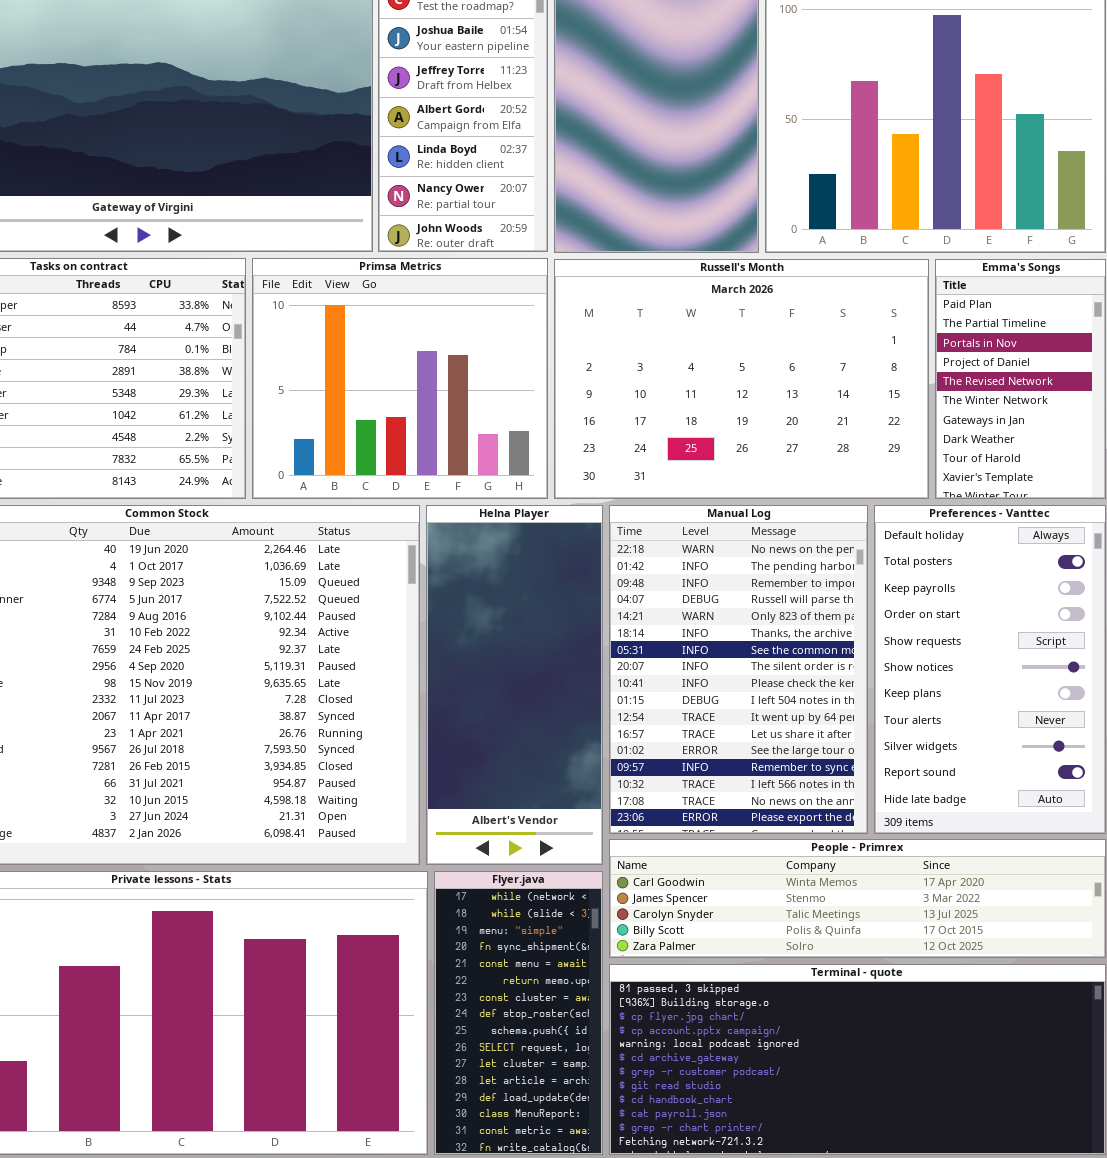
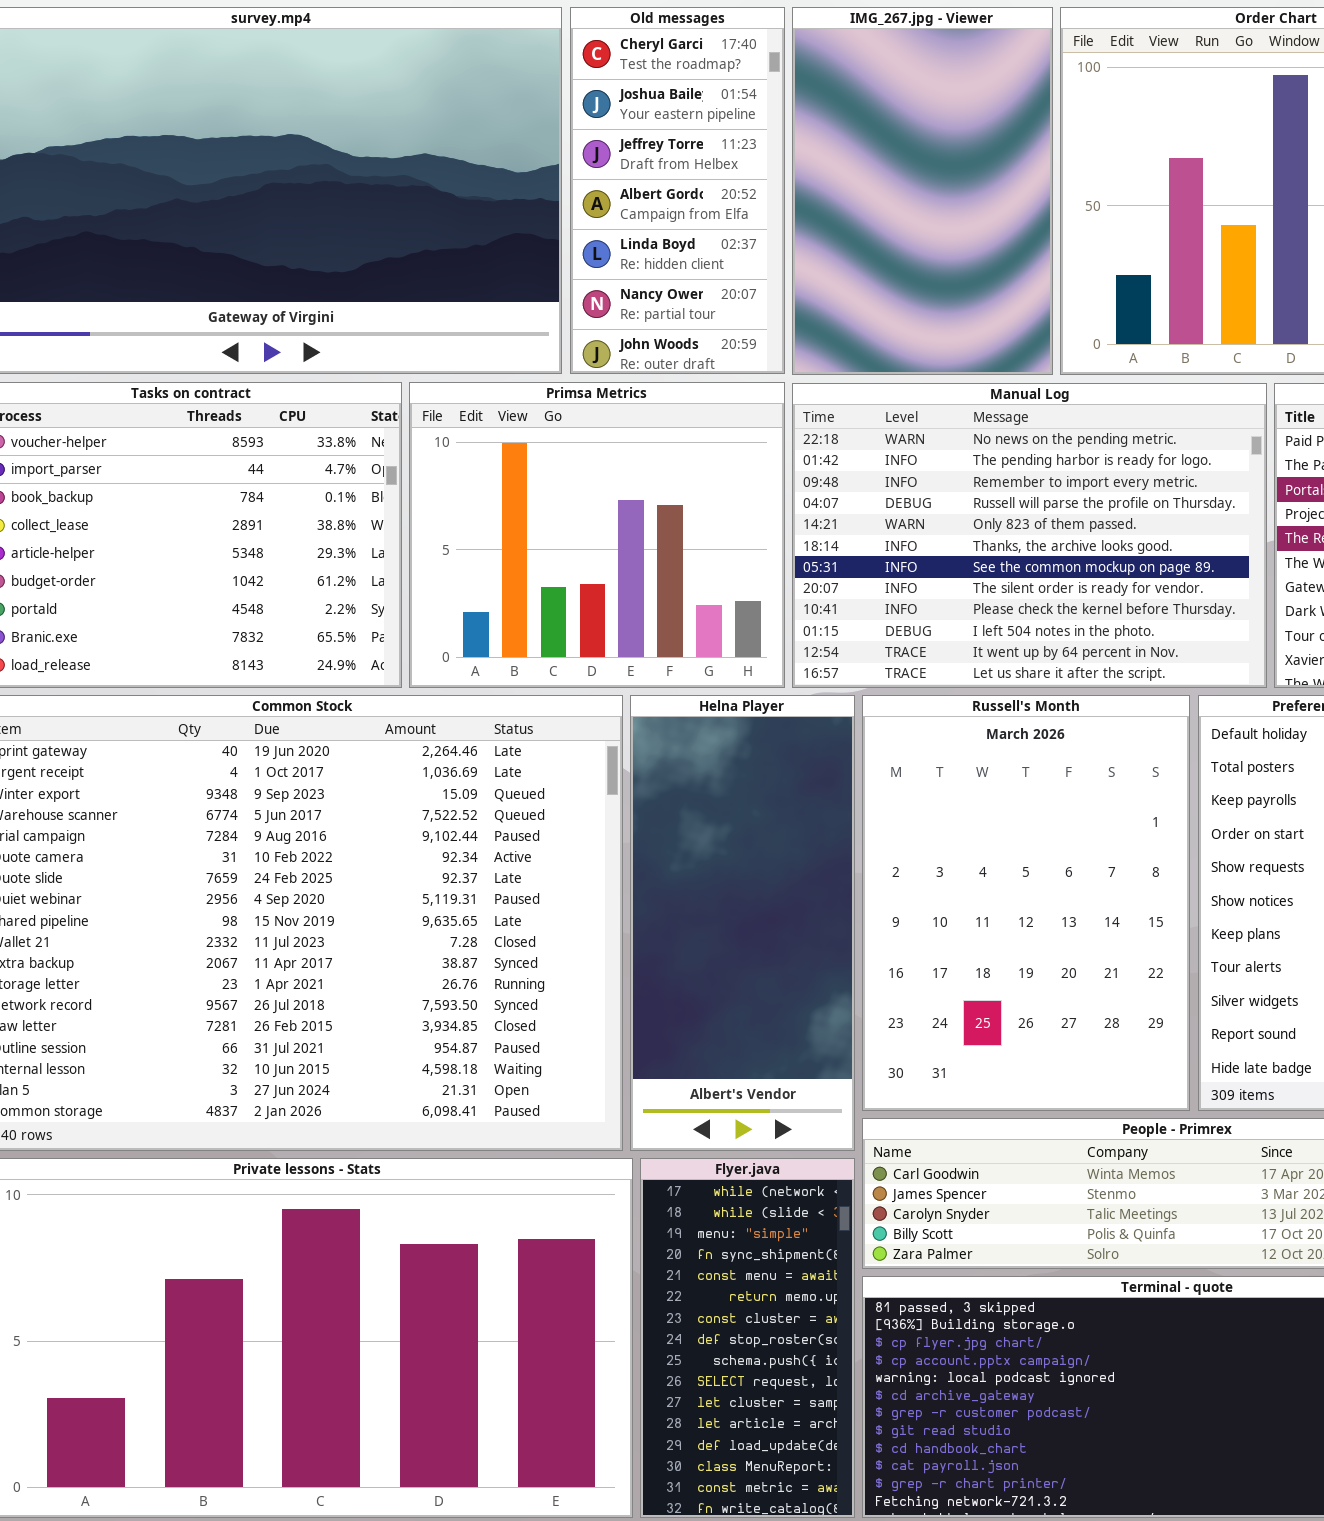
Russell's Month: [554,259,929,499] -> [862,695,1190,1111], moved, resized
Manual Log: [609,505,868,834] -> [792,383,1267,688], moved, resized

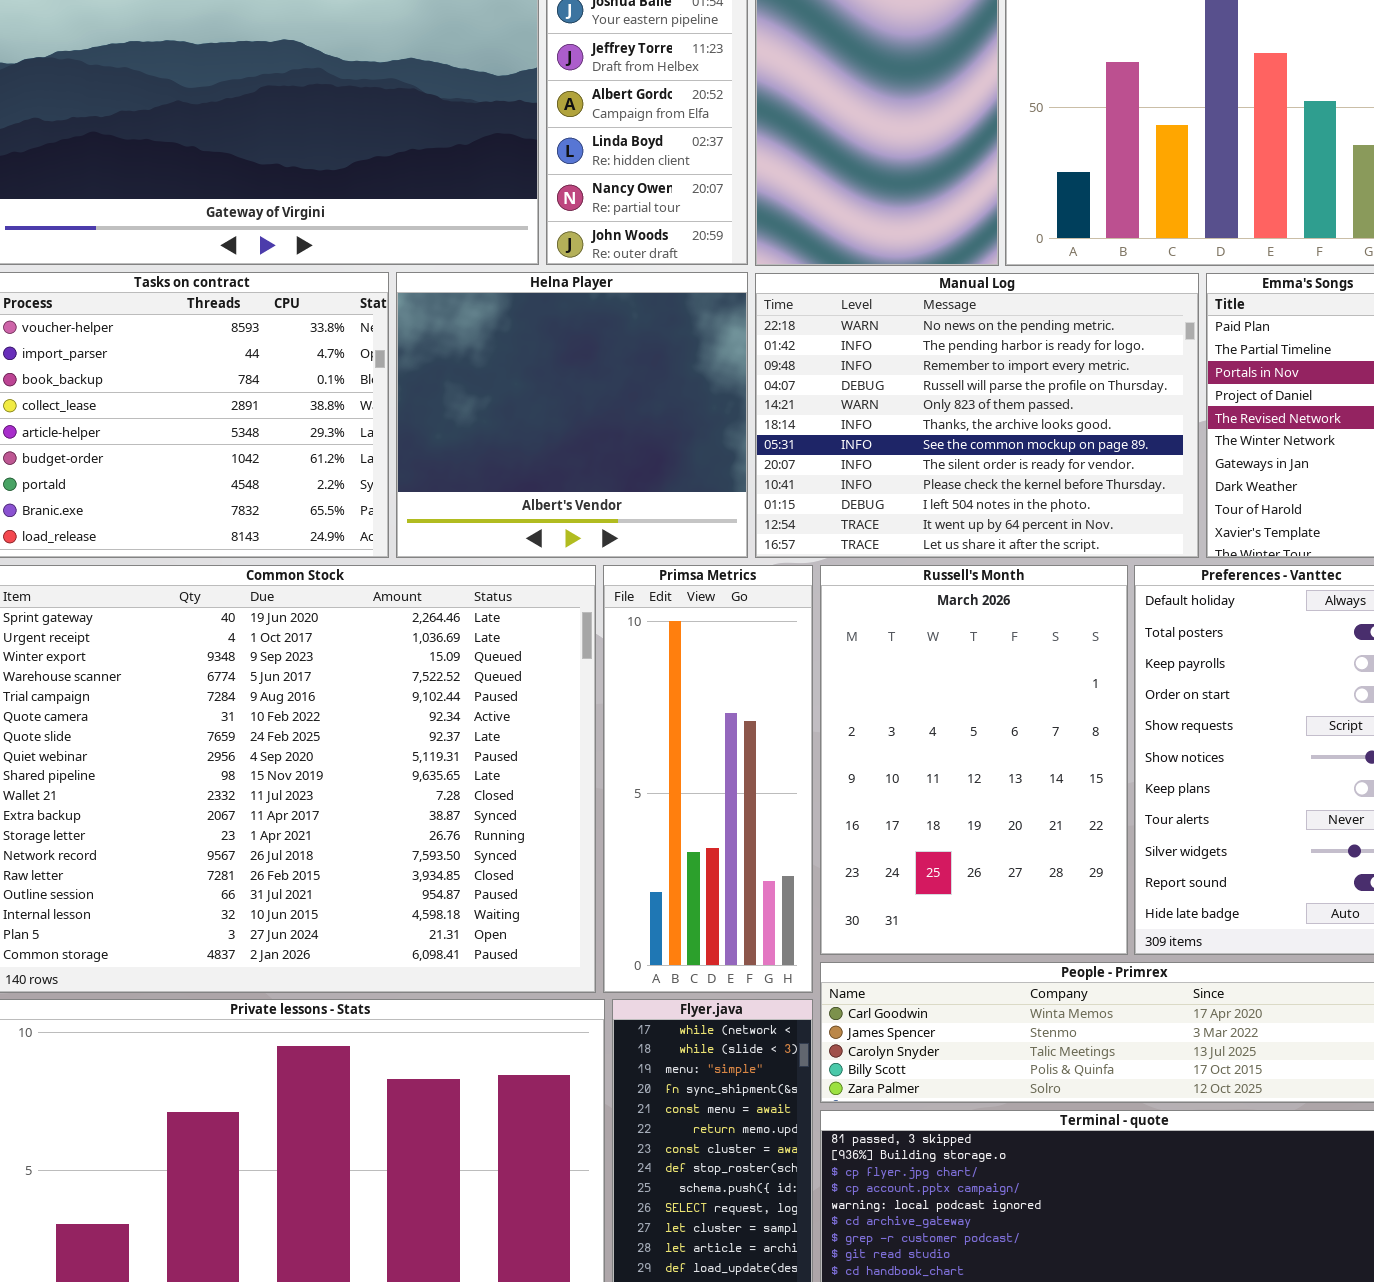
Primsa Metrics: [409,382,785,688] -> [603,565,813,993], moved, resized
Helna Player: [630,695,855,1151] -> [396,272,748,558], moved, resized

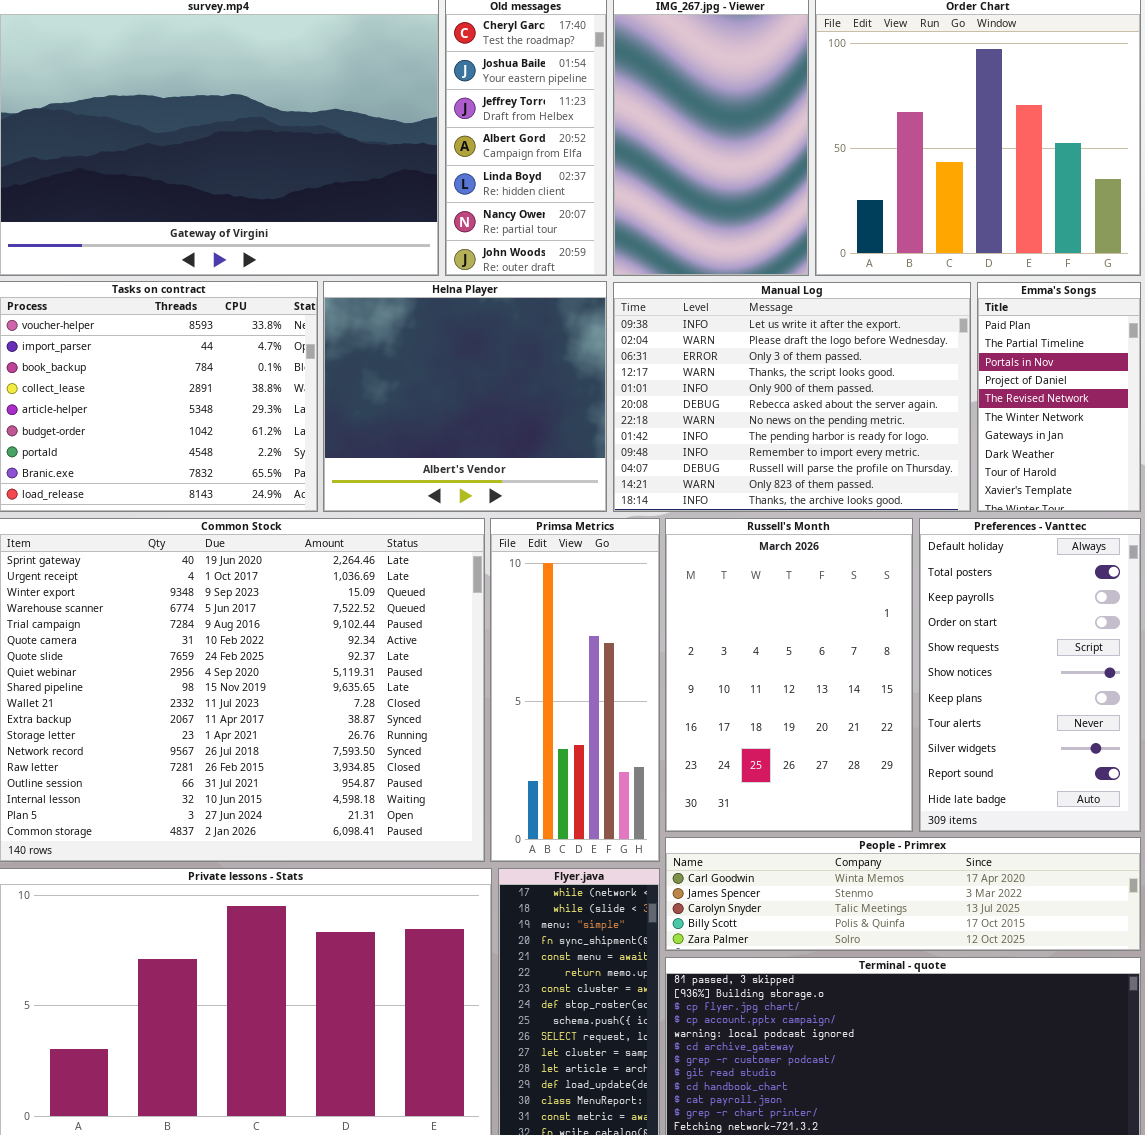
Manual Log: [755,273,1199,558] -> [613,282,971,512], scrolled up 6 rows

